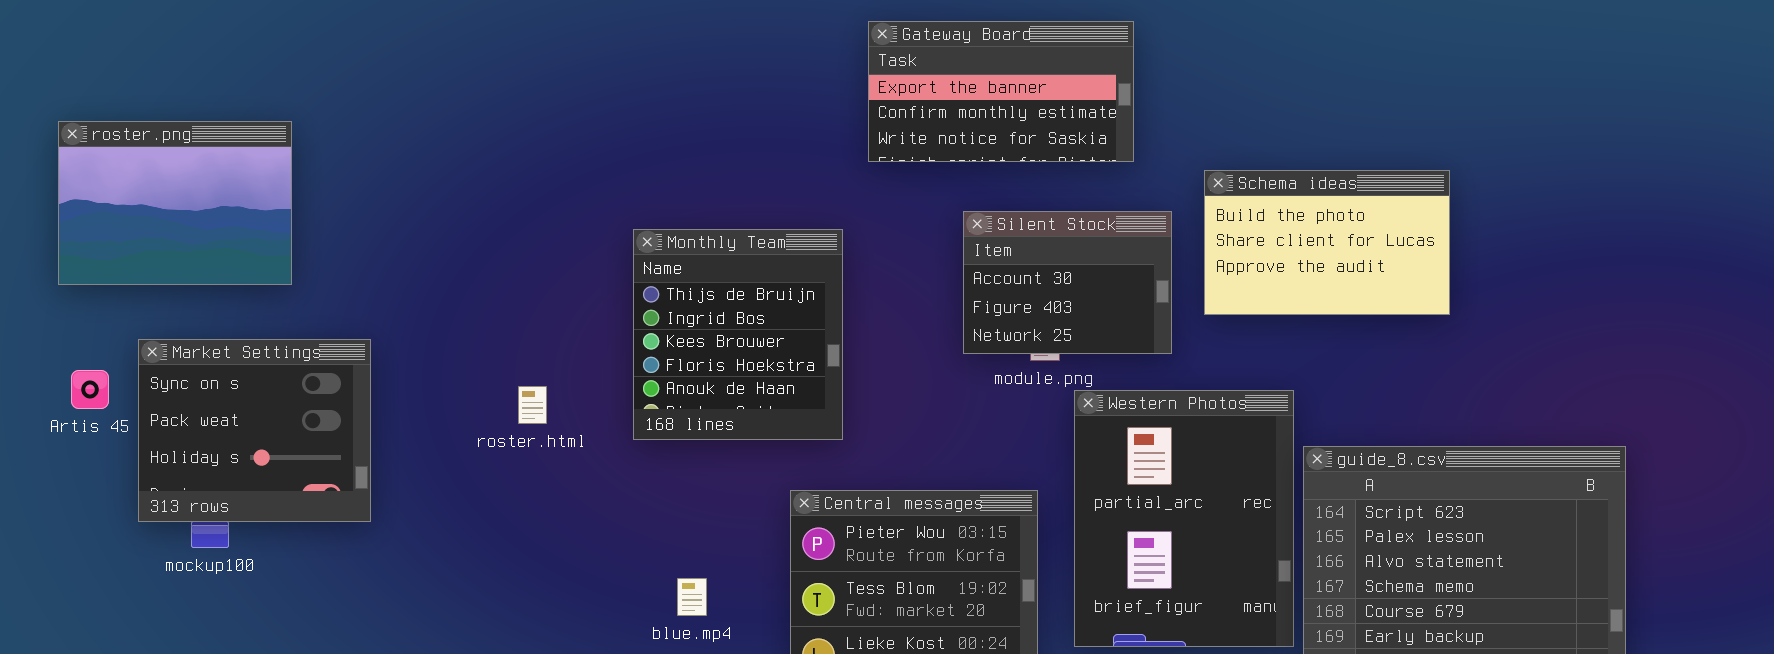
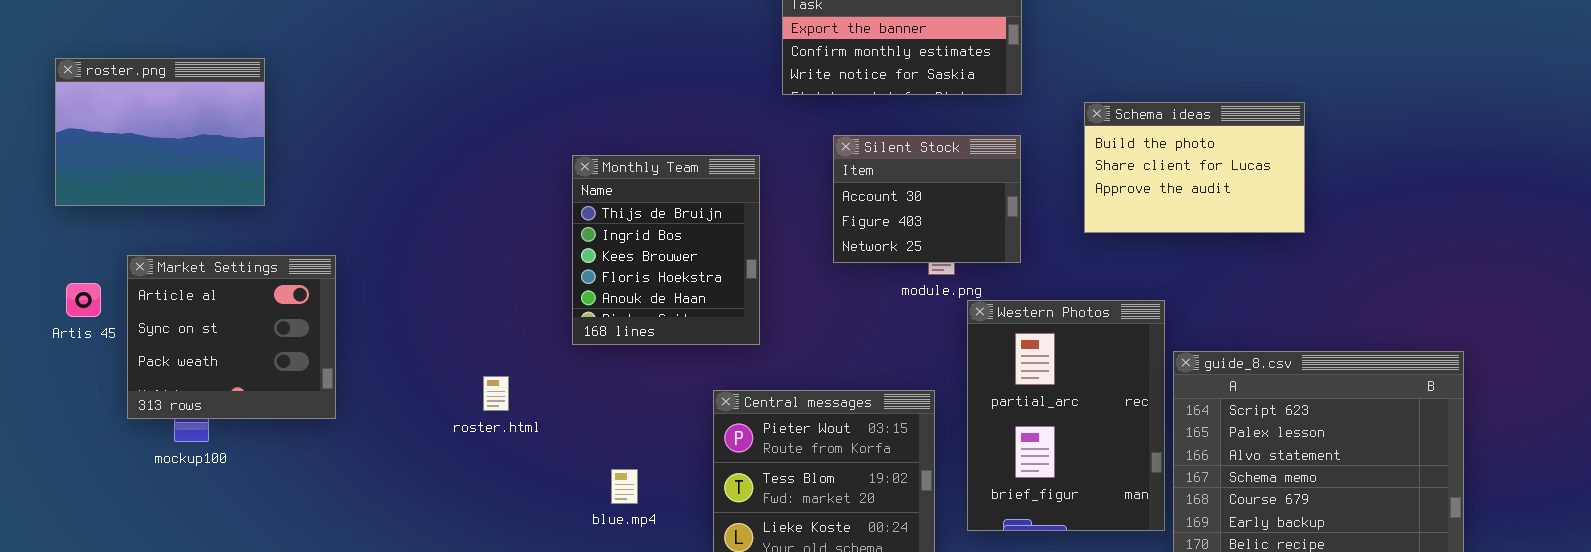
Silent Stock: [963,211,1172,354] -> [833,135,1021,263], moved
Market Settings: [138,339,371,522] -> [127,255,336,419], scrolled up 1 row
roster.html: [518,386,547,424] -> [483,376,509,411], moved

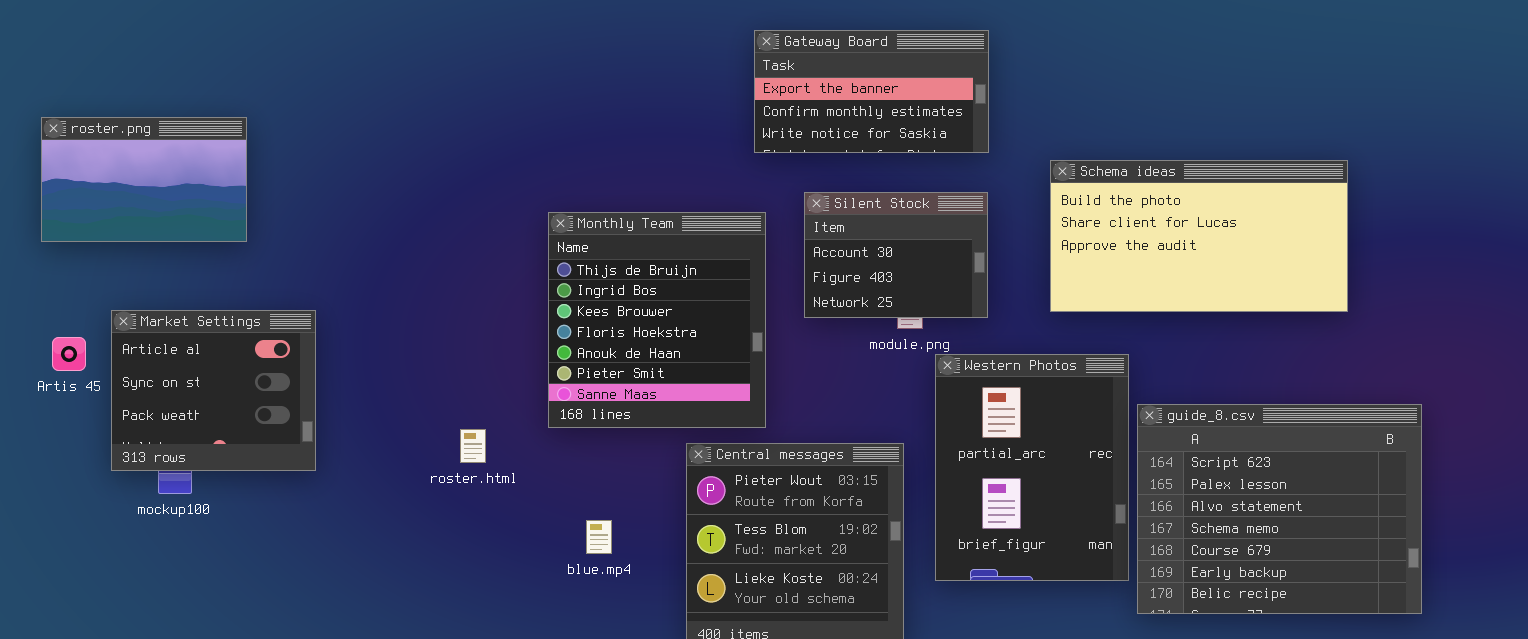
roster.png: [55,58,265,206] -> [41,117,247,242], resized
Schema ideas: [1084,102,1305,233] -> [1050,160,1348,312], resized
Monthly Team: [572,155,760,345] -> [548,212,766,428], resized

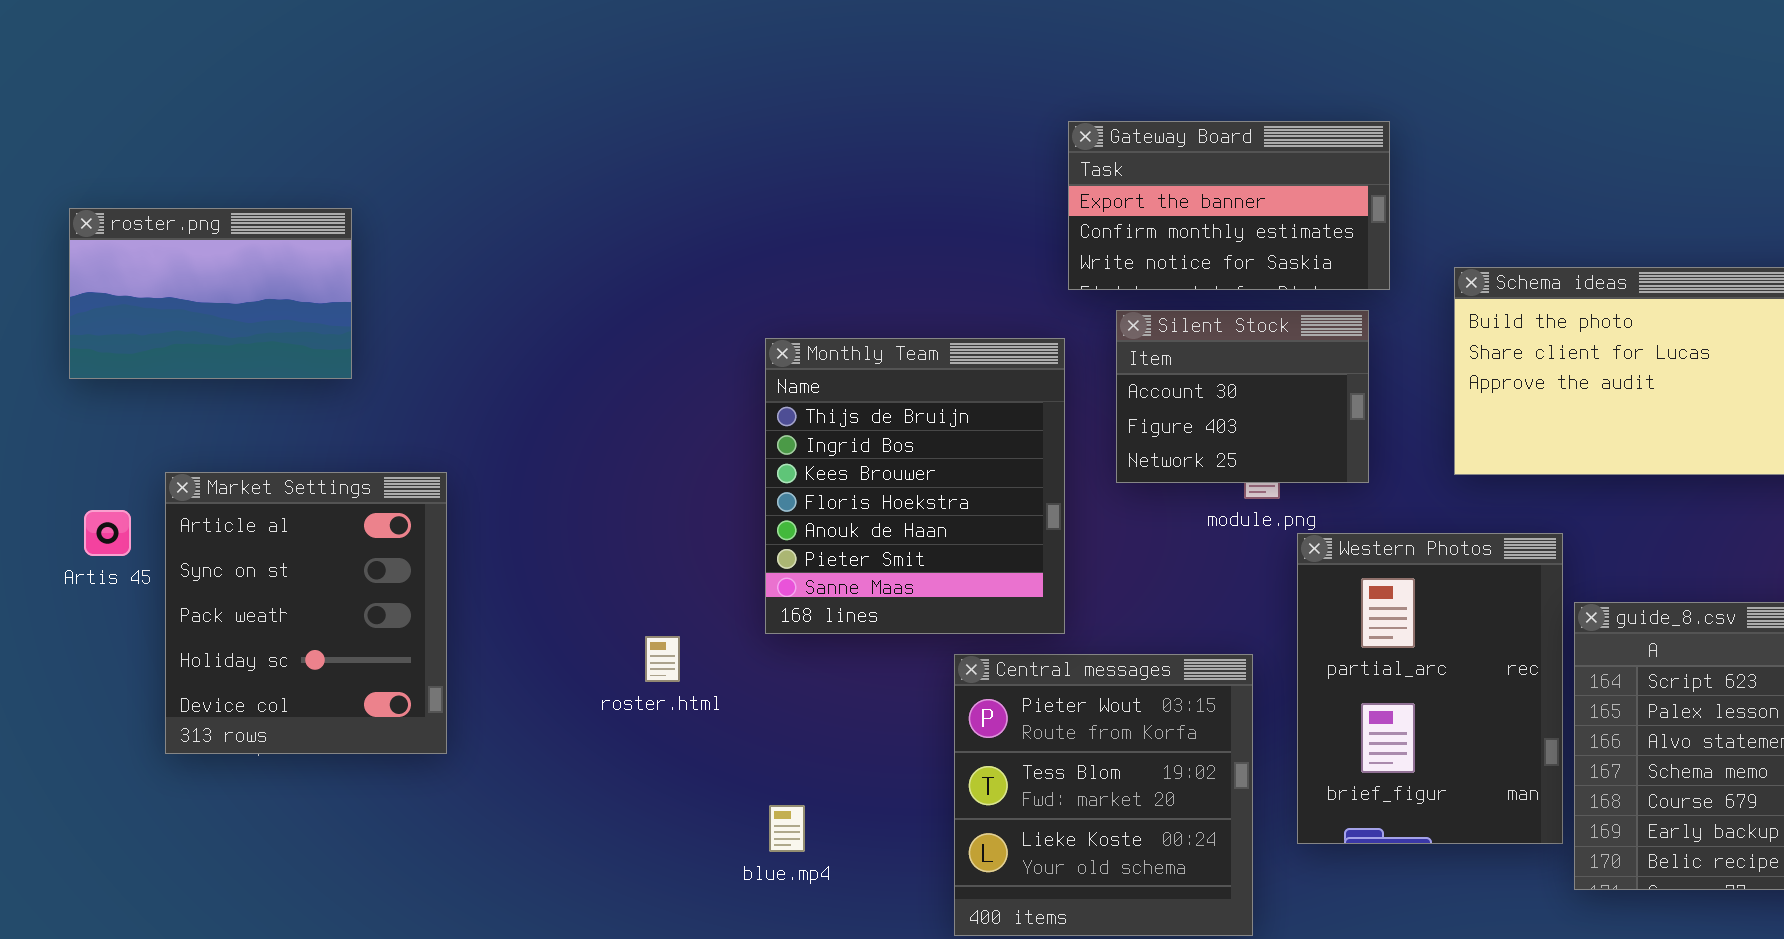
Gateway Board: [754,30,989,153] -> [1068,121,1390,290], moved
Market Settings: [111,310,316,471] -> [165,472,447,754], resized
blue.mp4: [586,520,612,554] -> [769,805,805,852], moved

